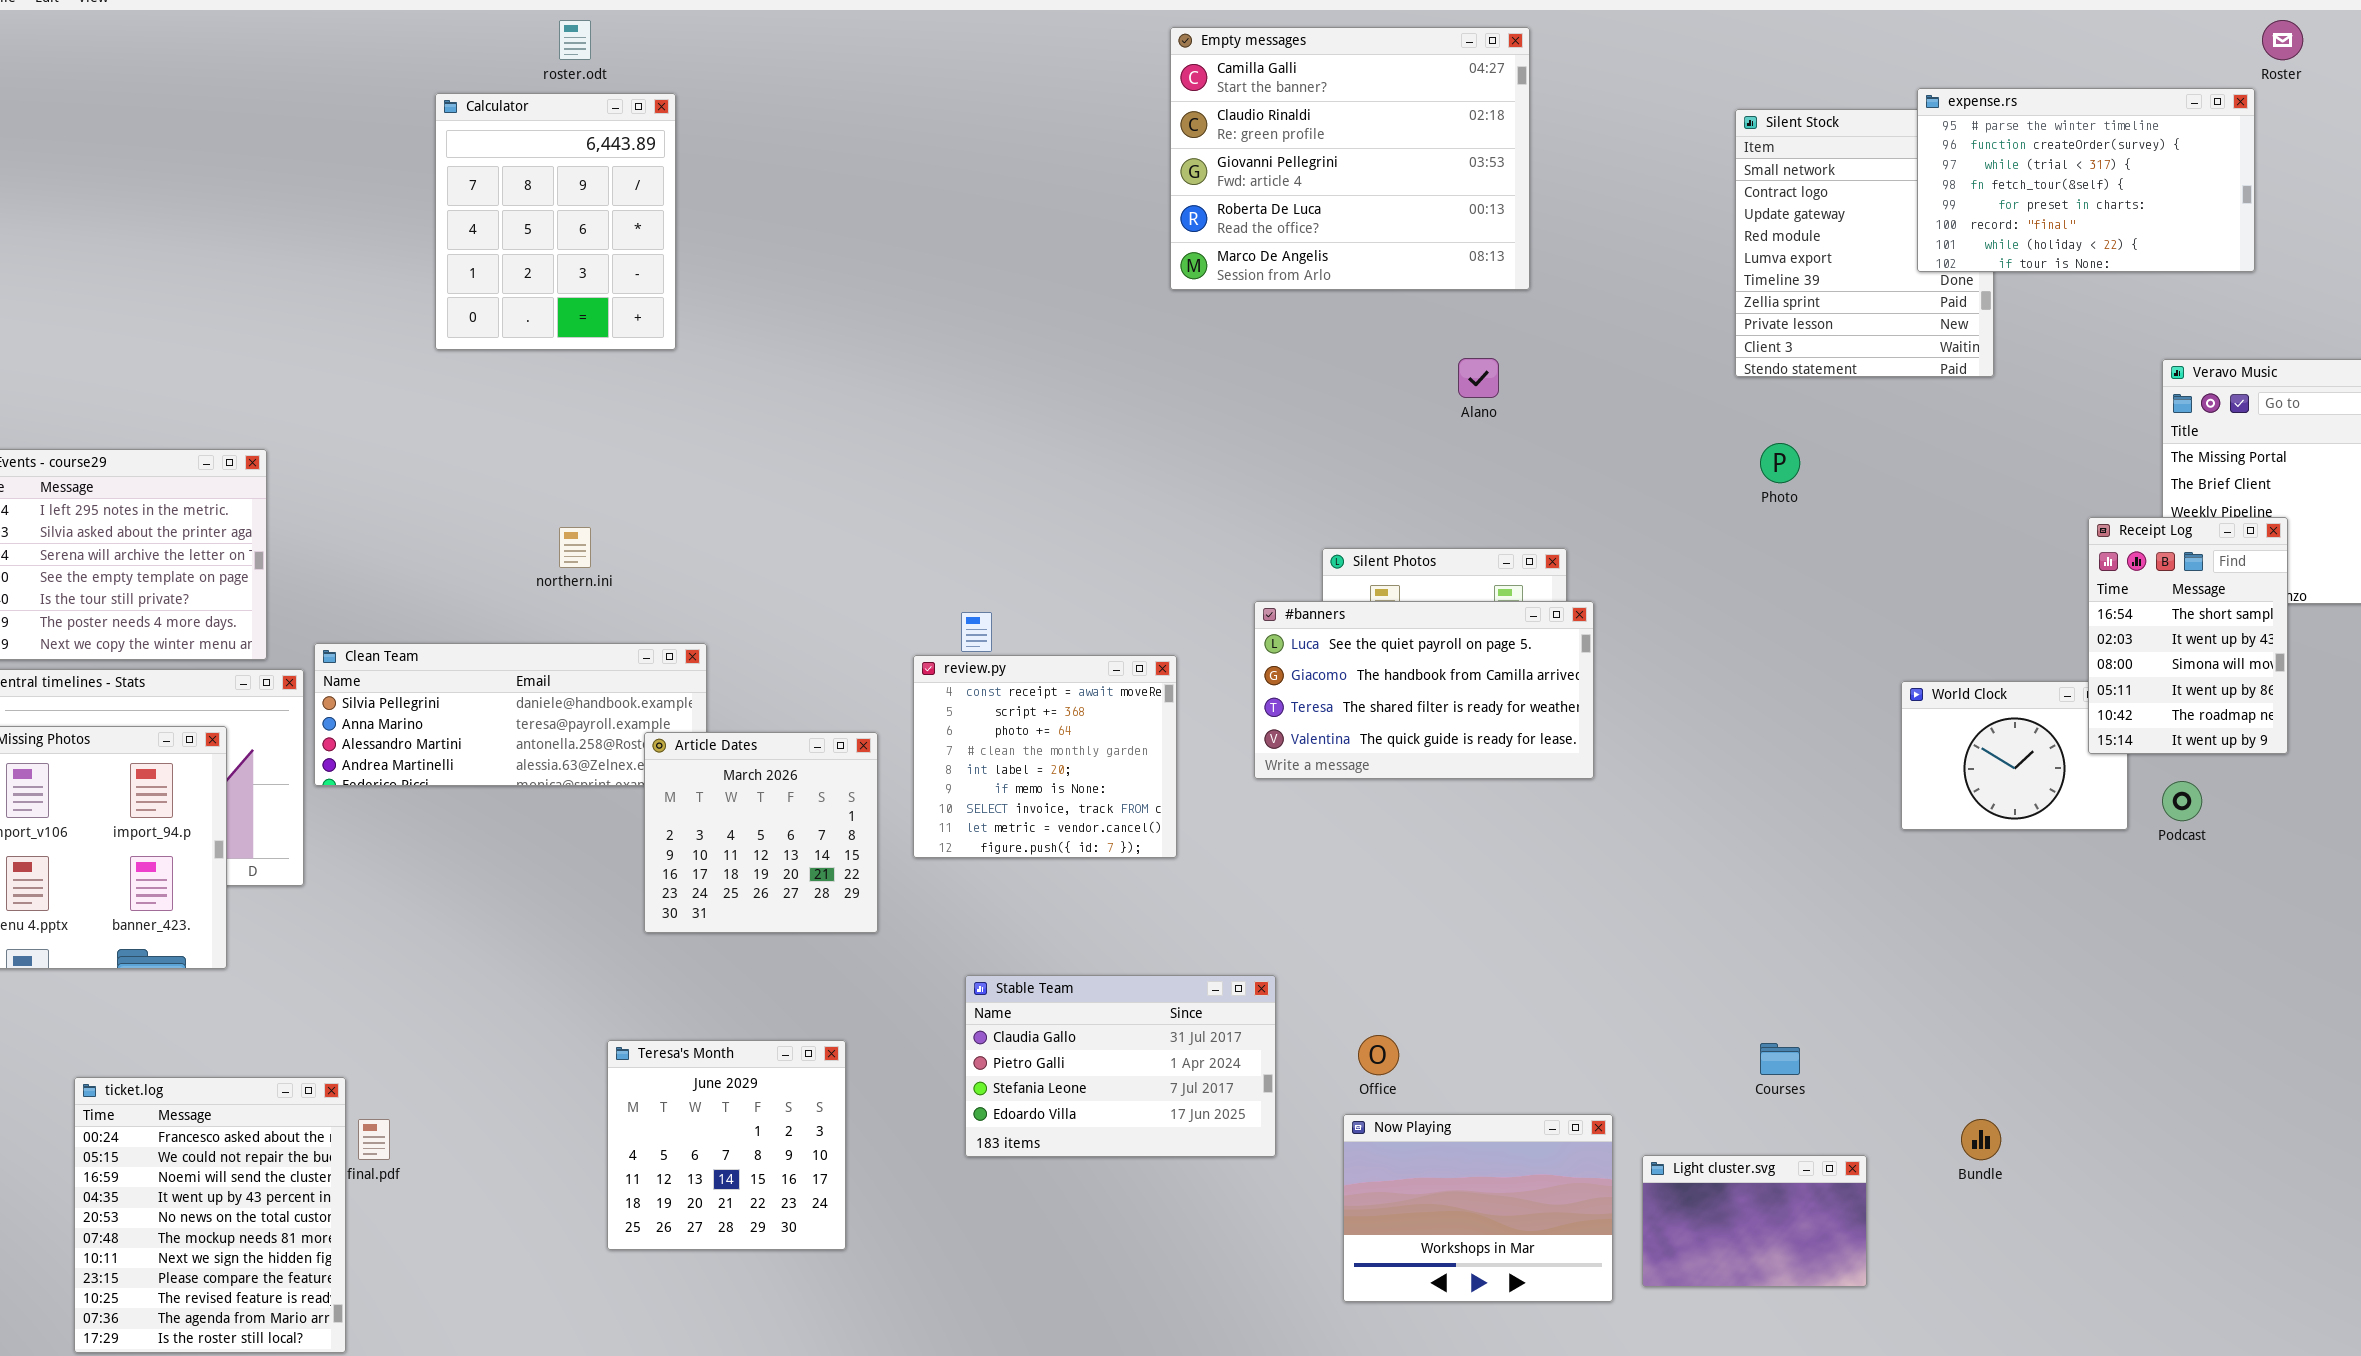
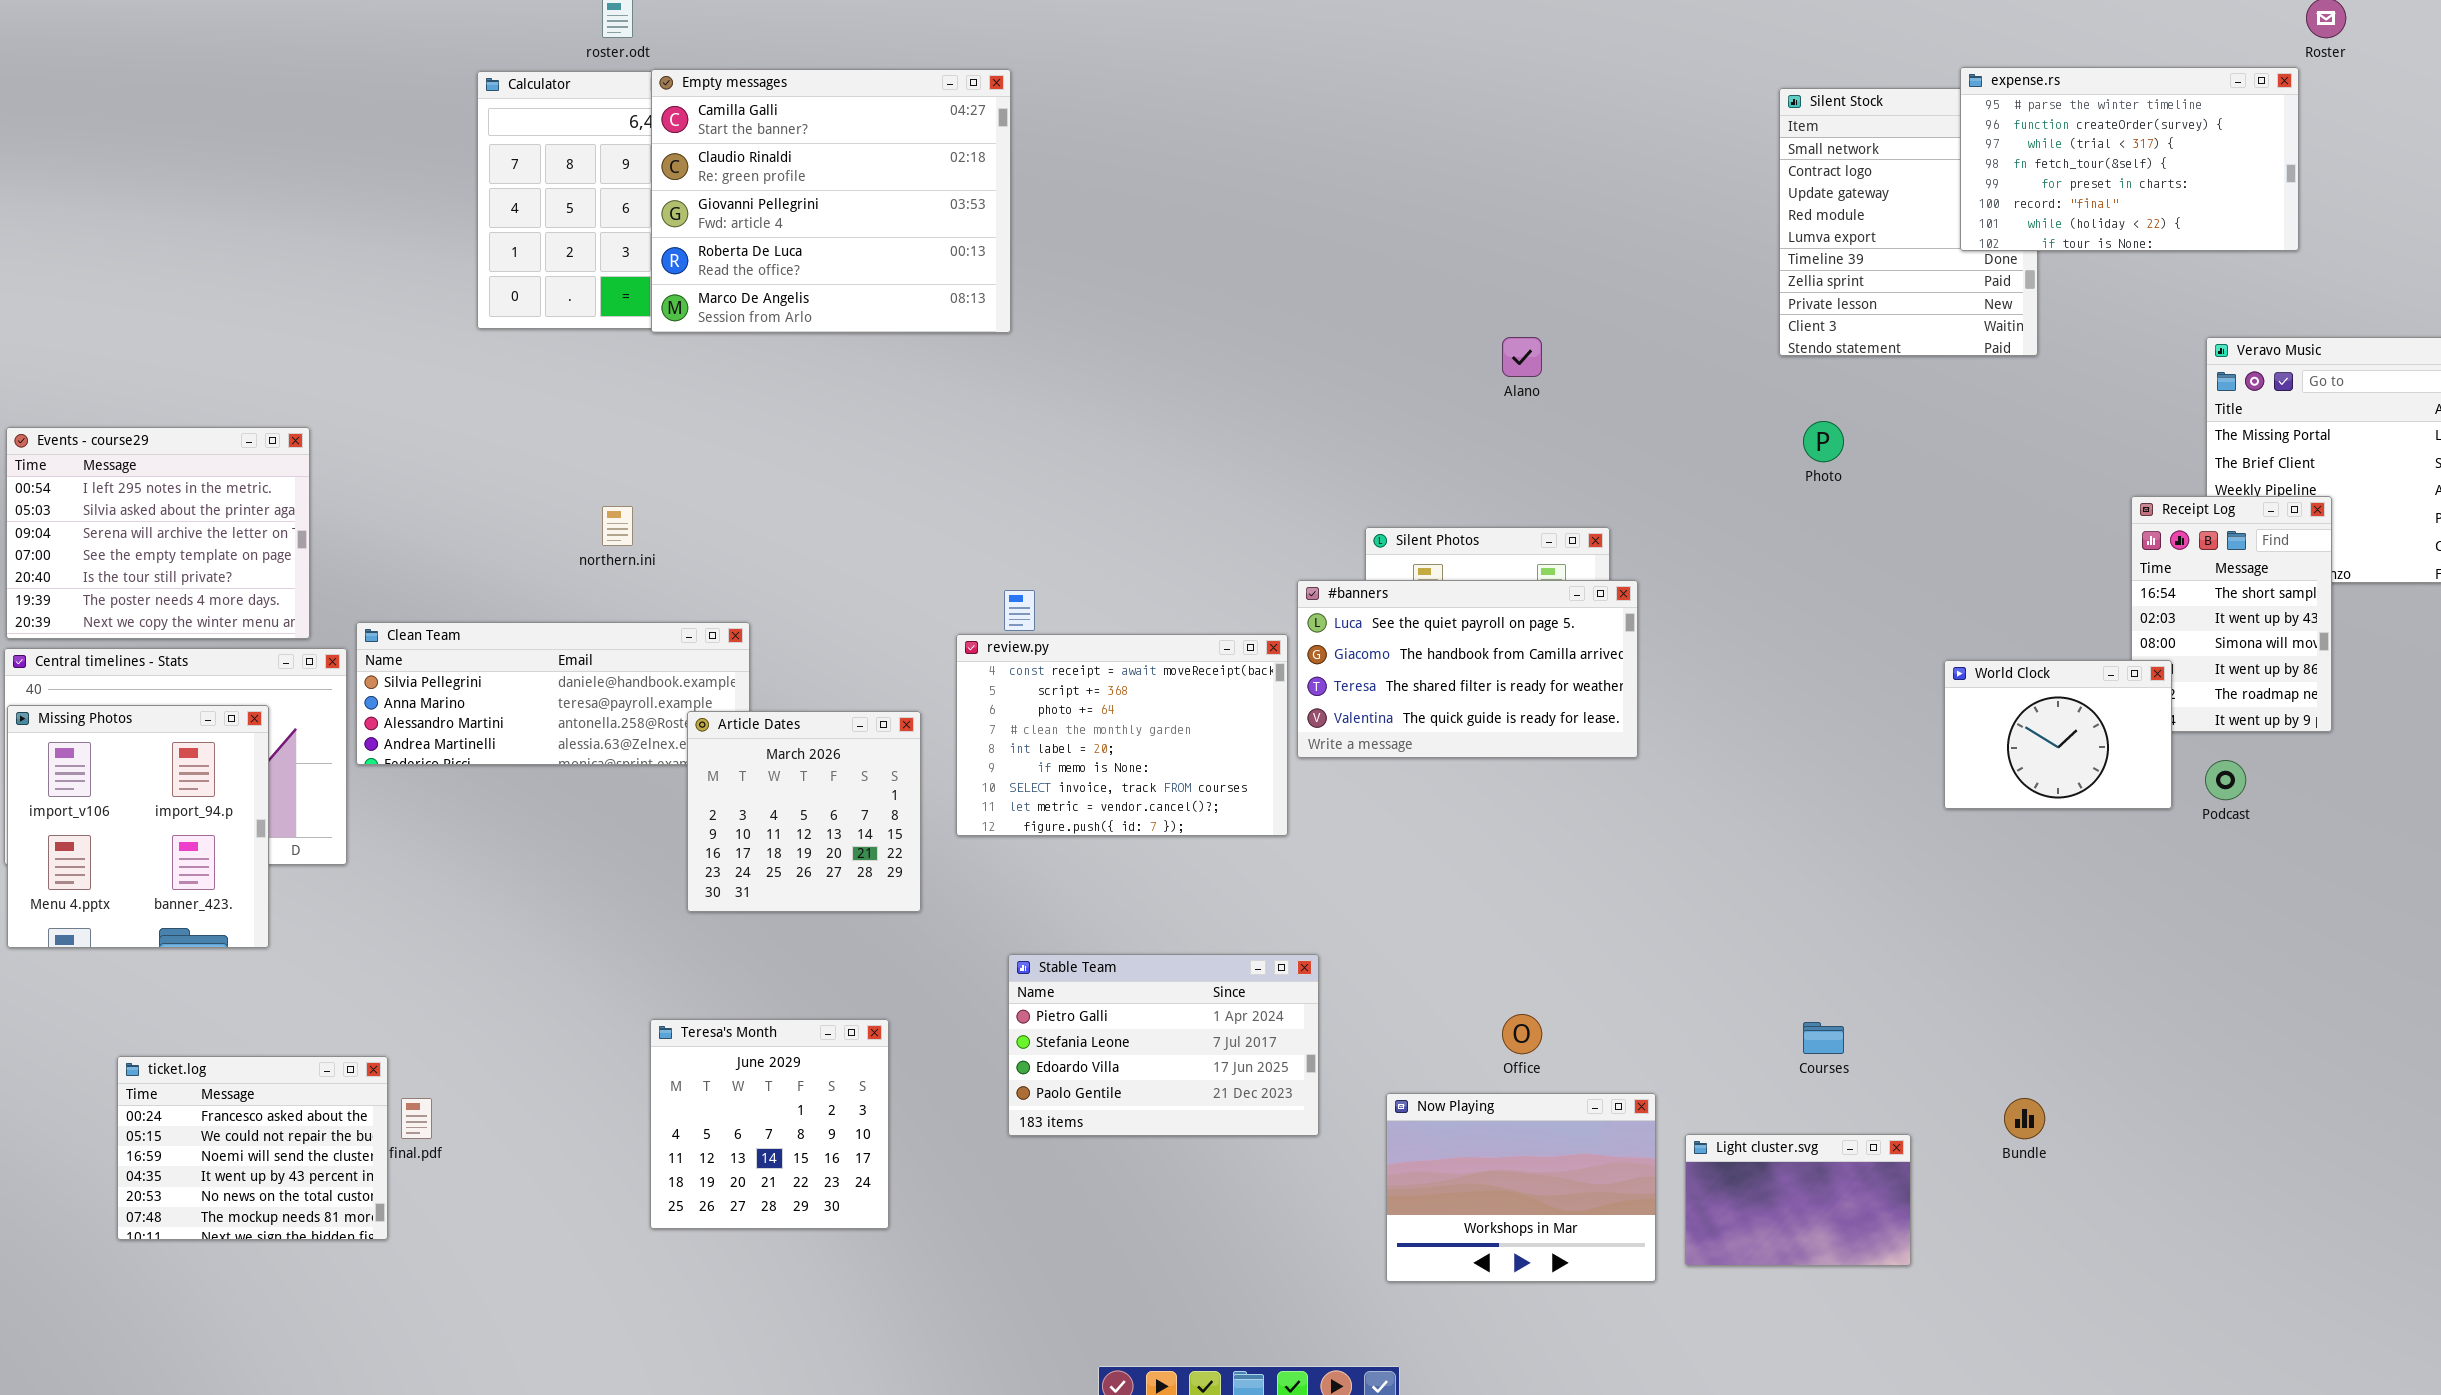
Empty messages: [1170,27,1530,290] -> [651,69,1011,333], moved
review.py: [913,655,1177,858] -> [956,634,1288,836], resized
World Clock: [1901,681,2128,830] -> [1944,660,2172,809], raised
Stable Team: [965,975,1276,1157] -> [1008,954,1319,1136], scrolled down 1 row
Office: [1358,1035,1399,1075] -> [1502,1014,1542,1054], moved
ticket.log: [74,1077,346,1353] -> [117,1056,388,1240], resized

